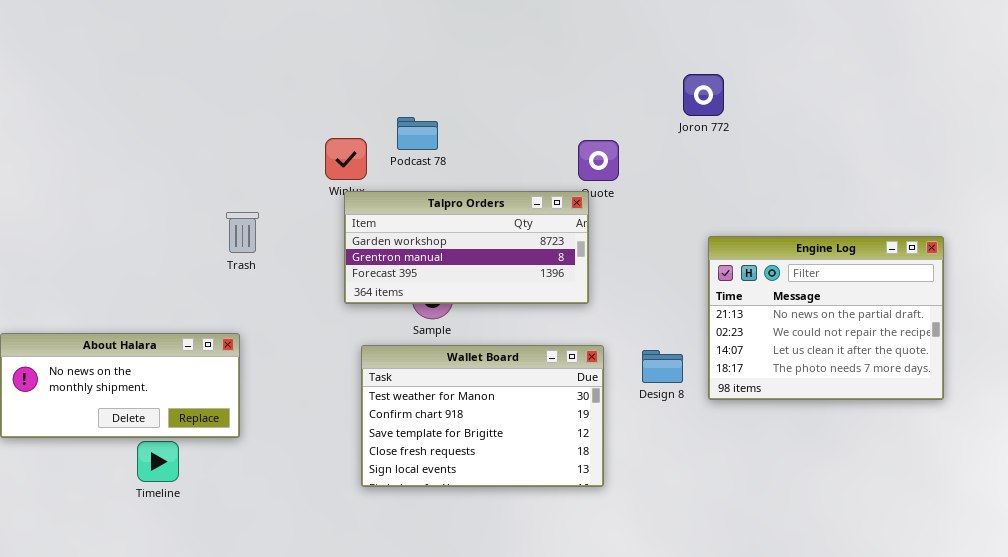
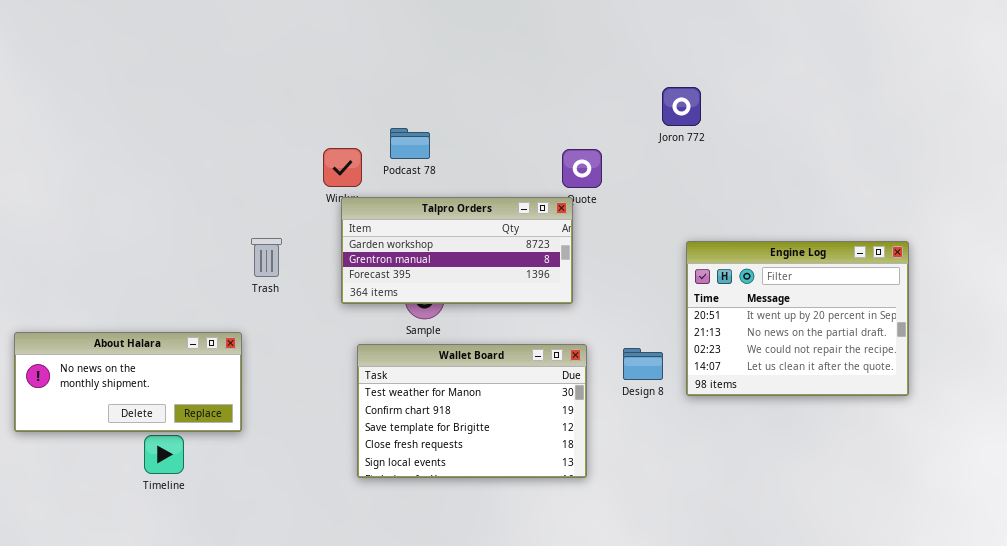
Trash: [226,212,259,253] -> [251,238,282,277], moved
Engine Log: [708,236,944,400] -> [686,241,909,396], scrolled up 1 row

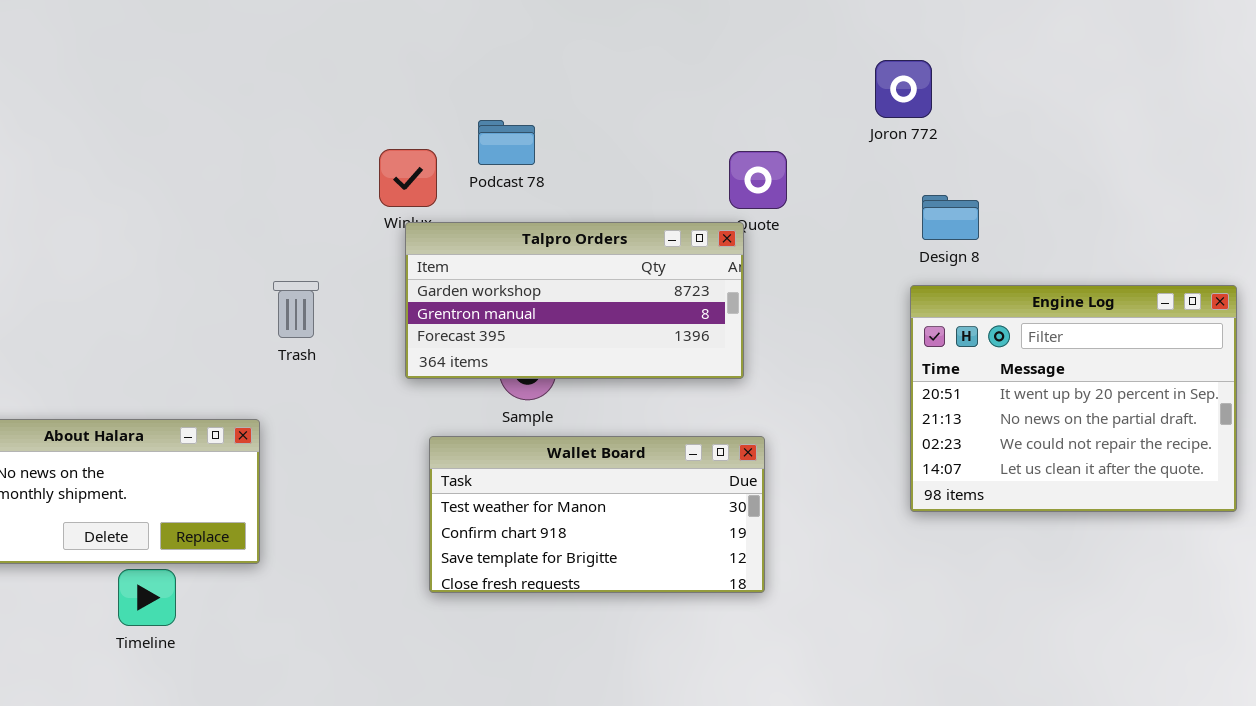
Wallet Board: [357,344,587,478] -> [429,436,765,593], resized
Design 8: [623,348,663,380] -> [922,195,979,240], moved

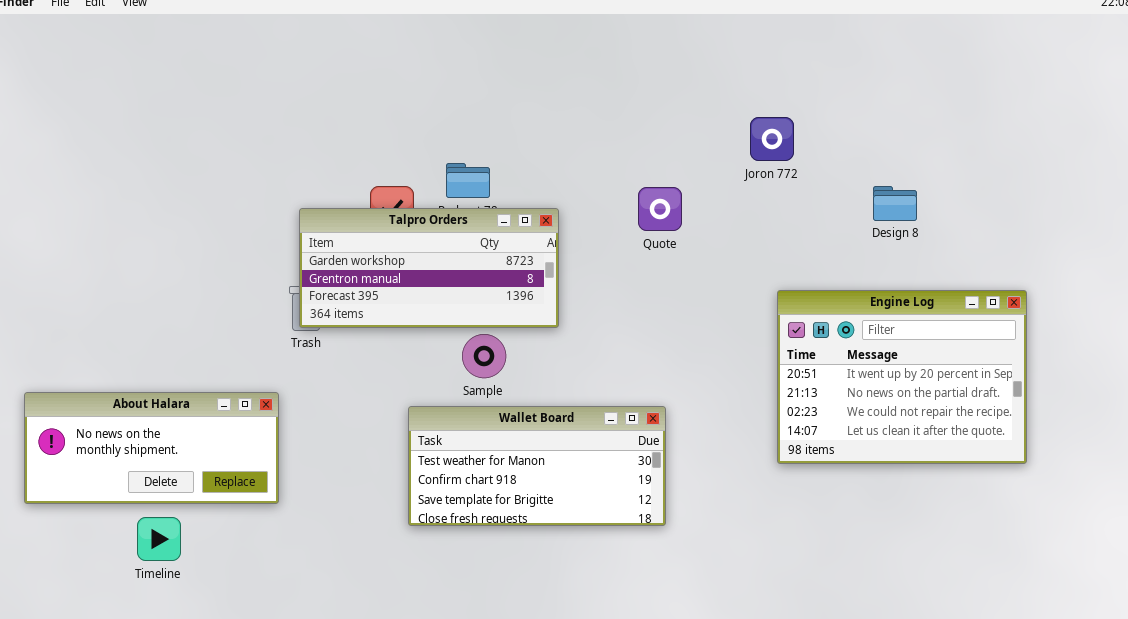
Design 8: [922,195,979,240] -> [873,186,917,221], moved
Talpro Orders: [405,222,744,379] -> [299,208,559,328], moved
Timeline: [118,569,176,626] -> [137,517,181,561], moved

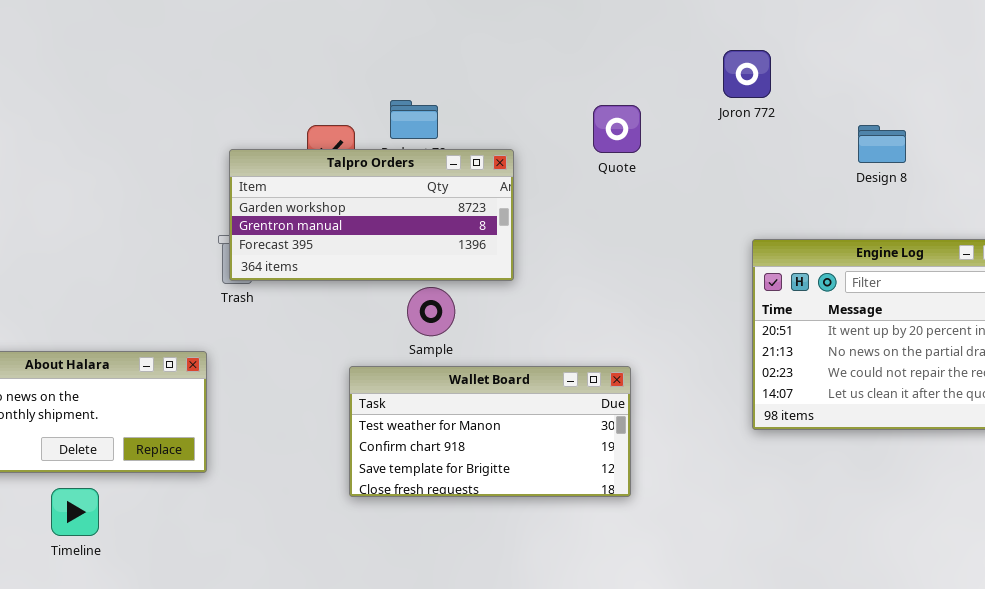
Quote: [638,187,682,231] -> [593,105,641,153], moved

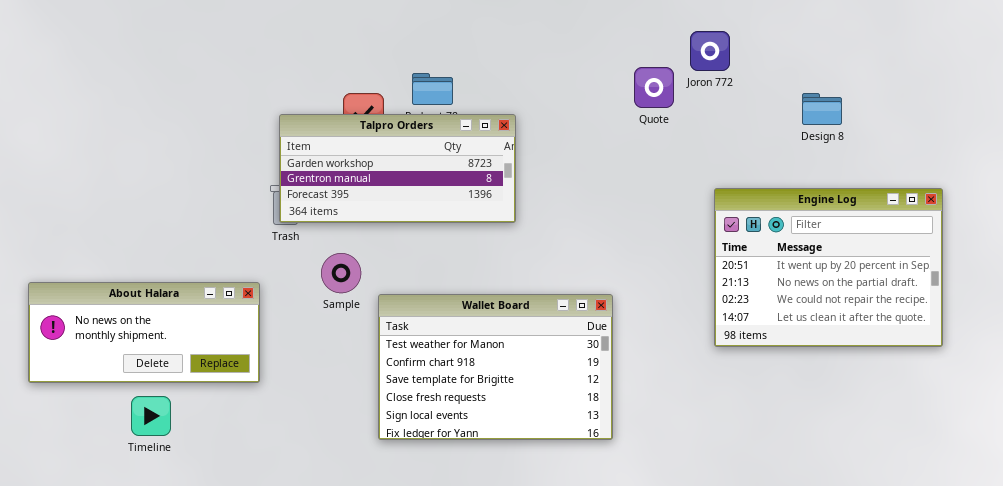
Quote: [593,105,641,153] -> [634,67,674,108], moved
Sample: [407,287,455,336] -> [321,253,361,293], moved
Wallet Board: [349,366,631,497] -> [378,294,613,440], resized

